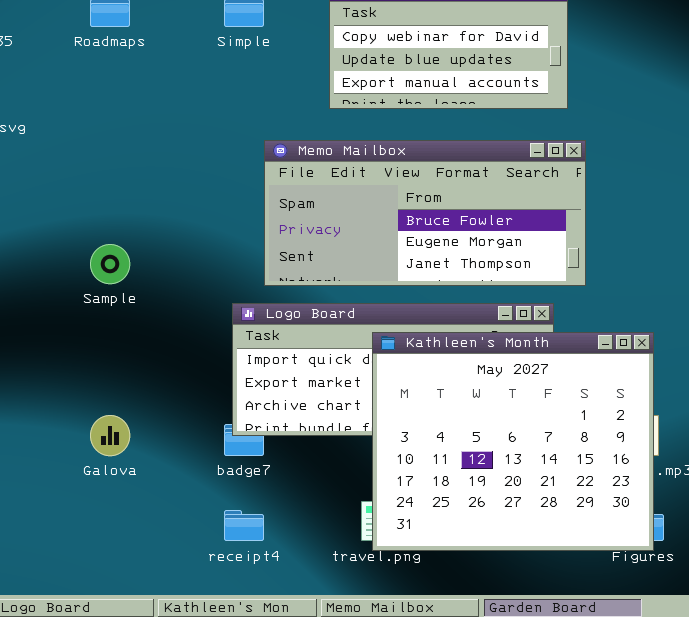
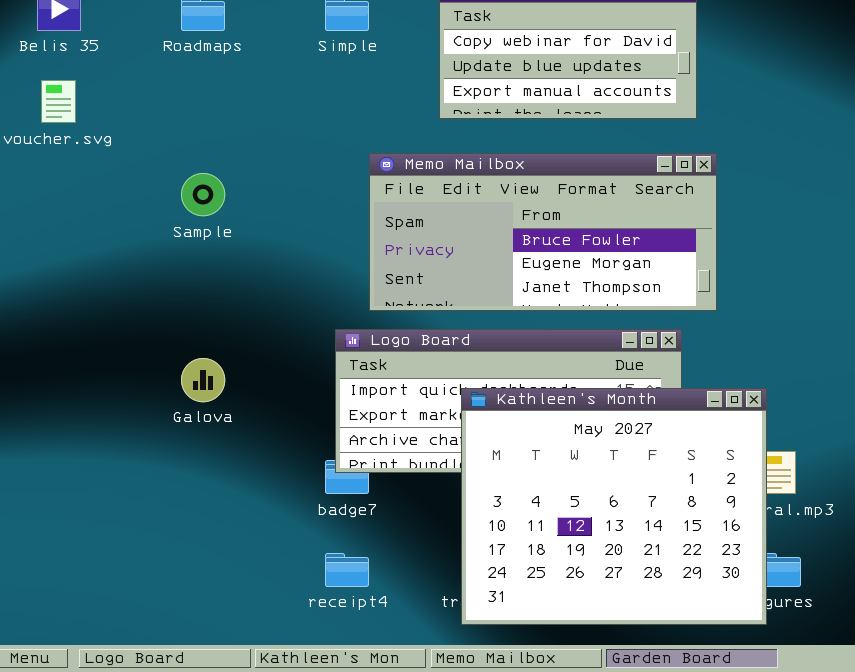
Sample: [90,244,130,284] -> [181,173,225,216], moved
Kathleen's Month: [372,332,654,551] -> [461,388,767,625], moved
Galova: [90,415,130,456] -> [181,358,225,402], moved

